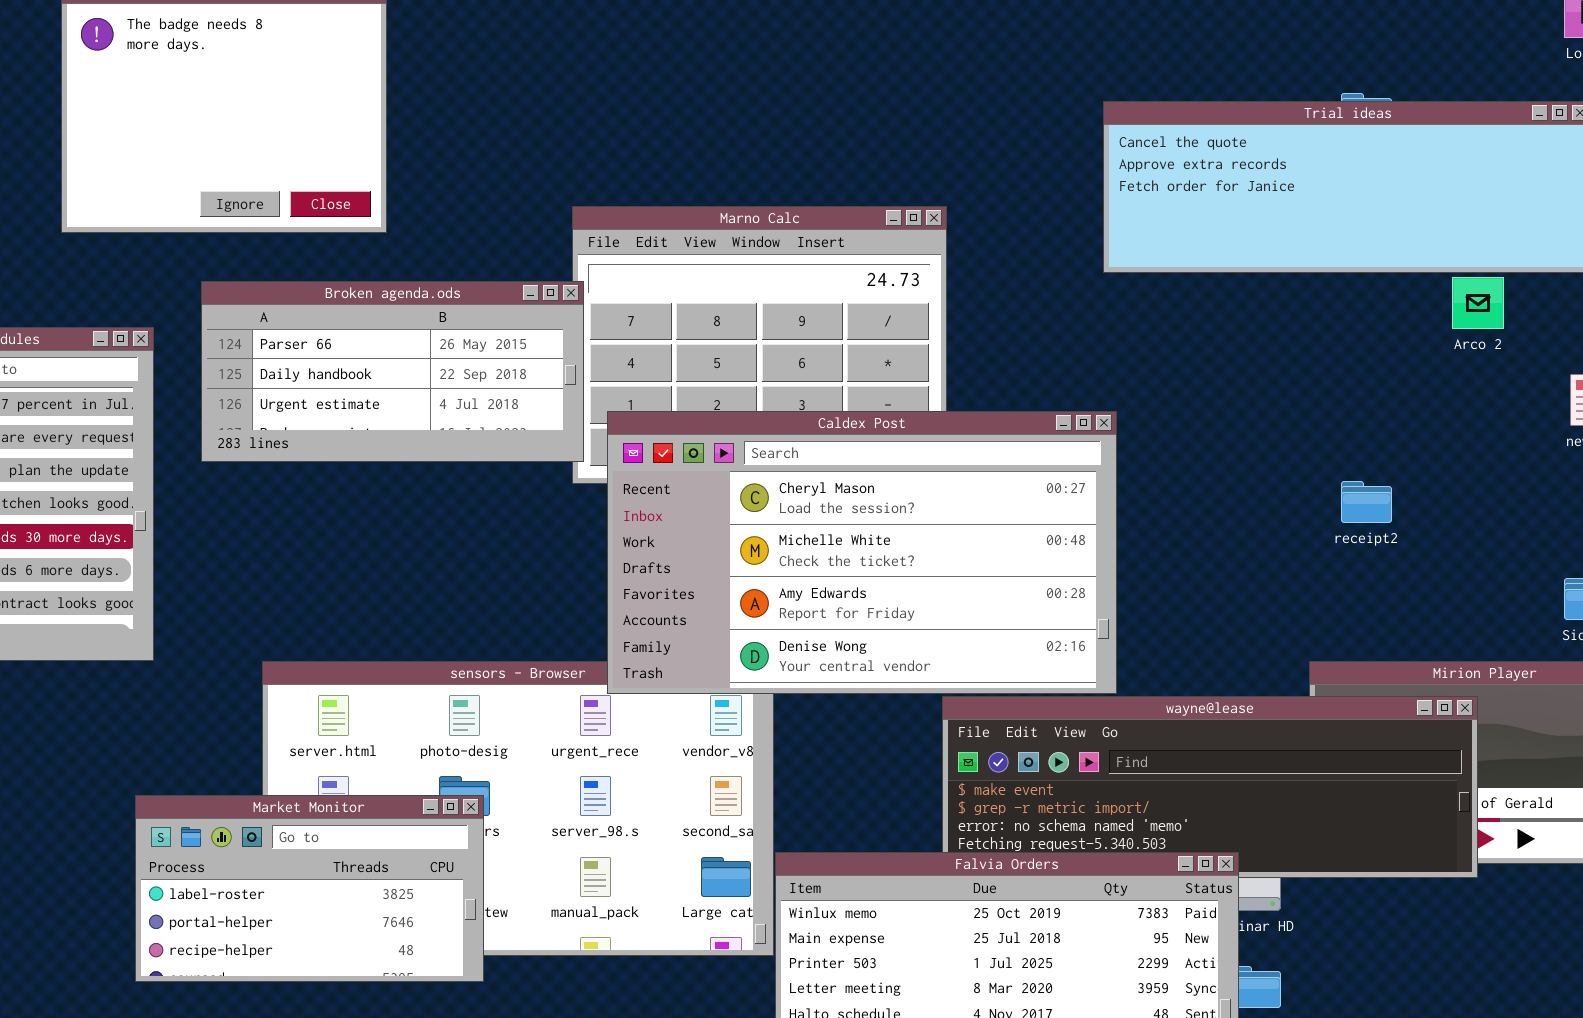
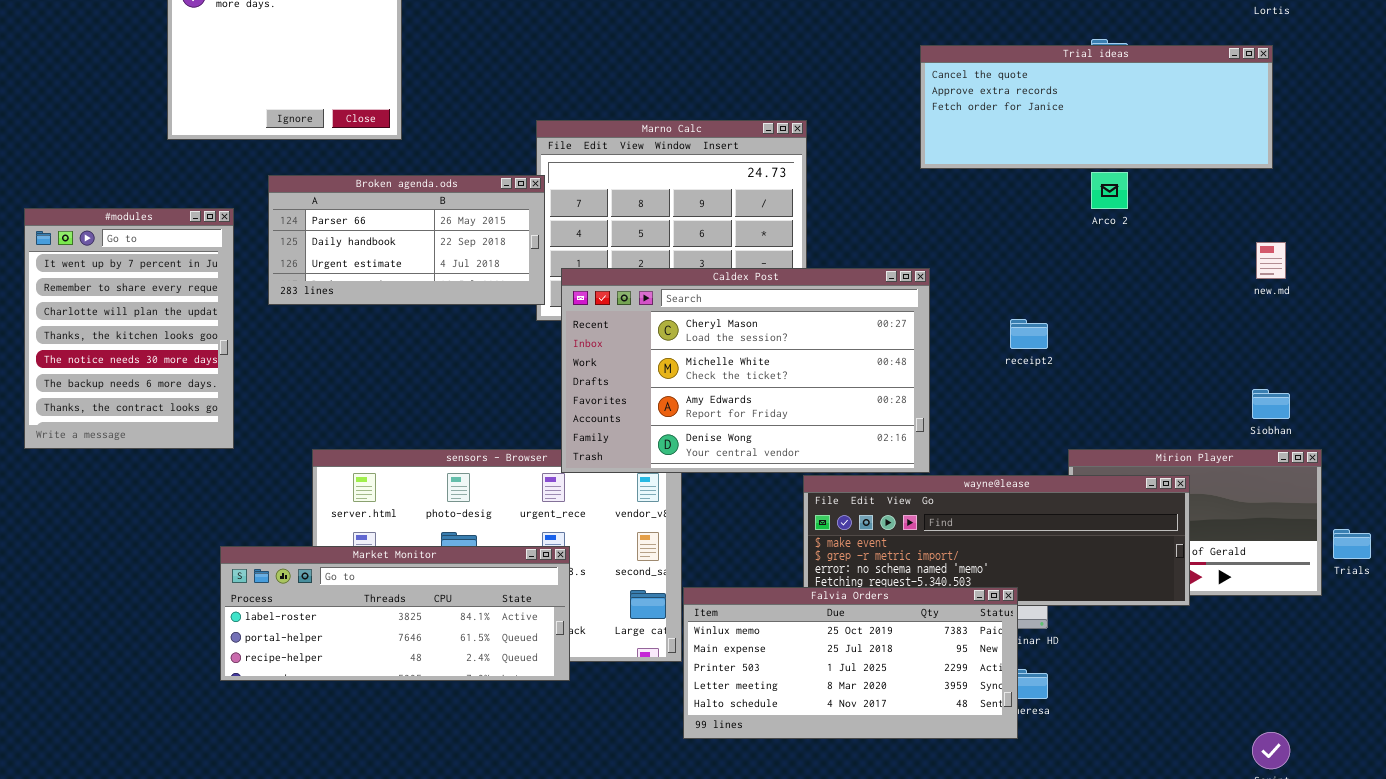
Arco 2: [1452,277,1504,329] -> [1091,172,1128,209], moved
receipt2: [1341,481,1392,523] -> [1010,319,1048,349], moved
Market Monitor: [135,795,484,982] -> [220,546,570,681], resized

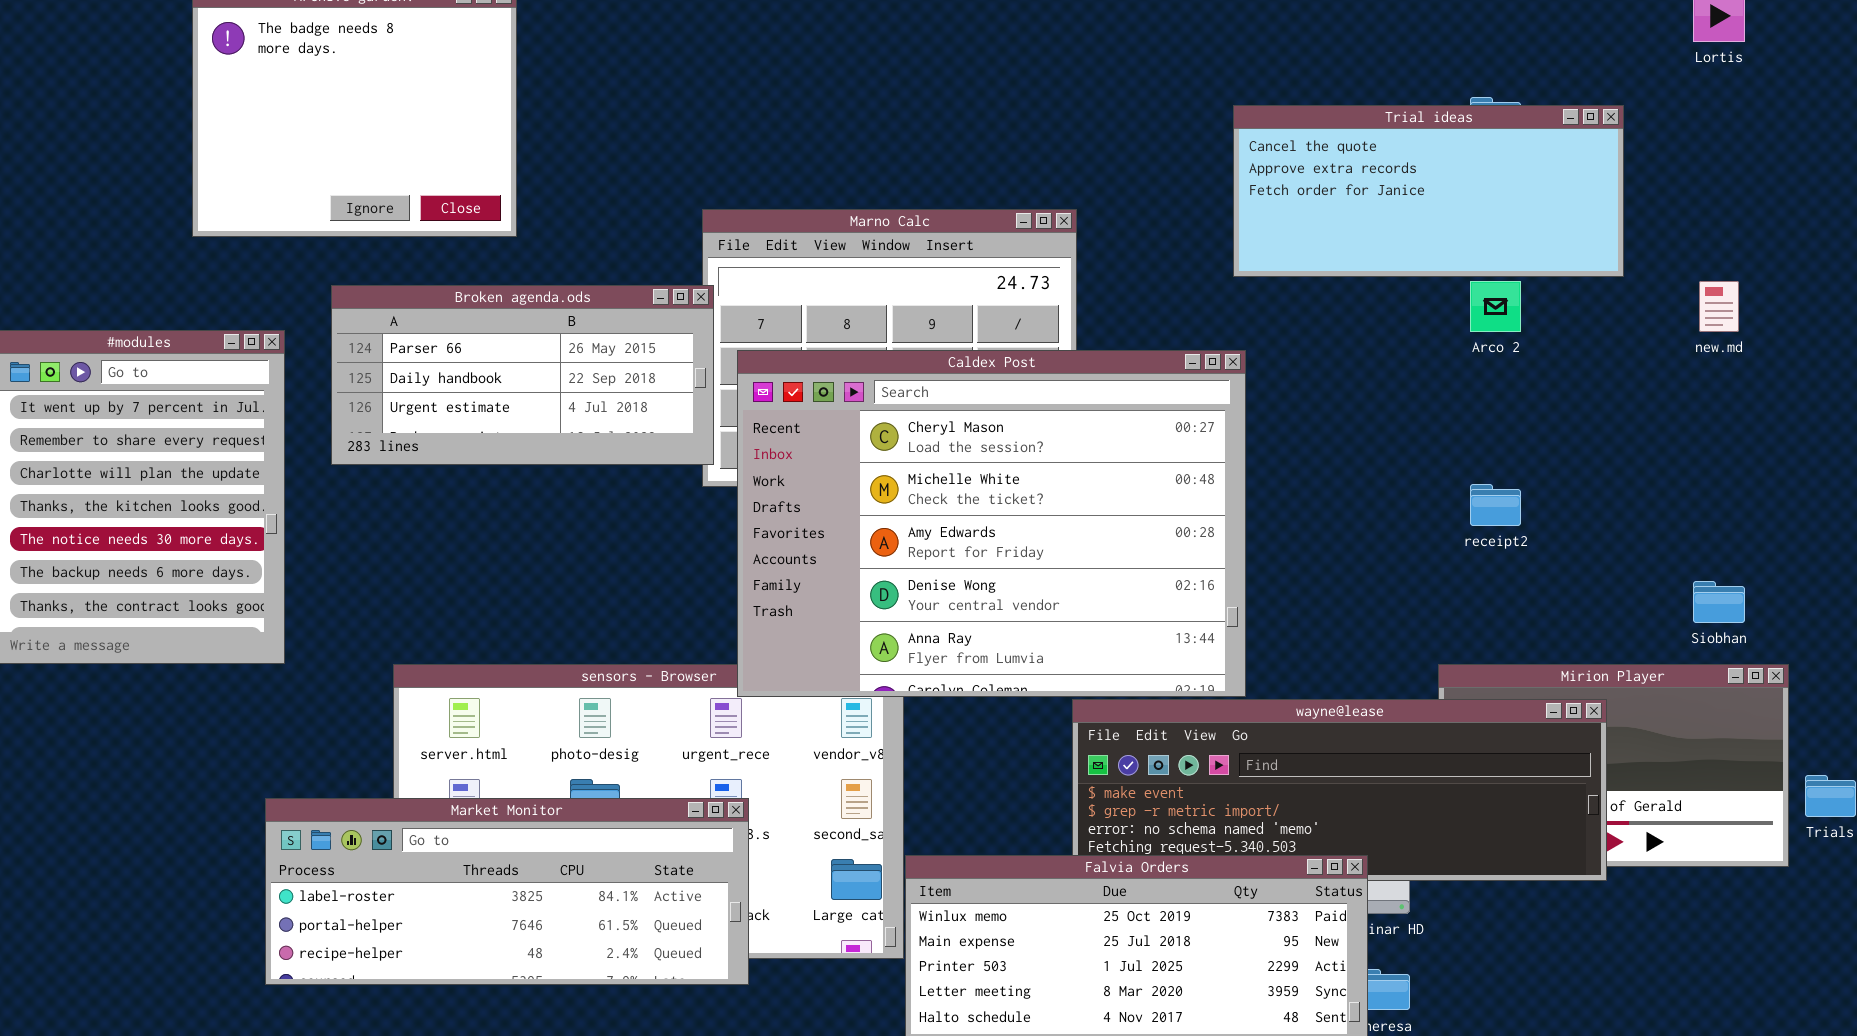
Trial ideas: [920,45,1273,169] -> [1233,105,1624,277], resized
new.md: [1256,242,1286,279] -> [1699,281,1739,332], moved
Caldex Post: [561,268,930,473] -> [737,350,1246,697], resized
receipt2: [1010,319,1048,349] -> [1470,484,1521,526], moved

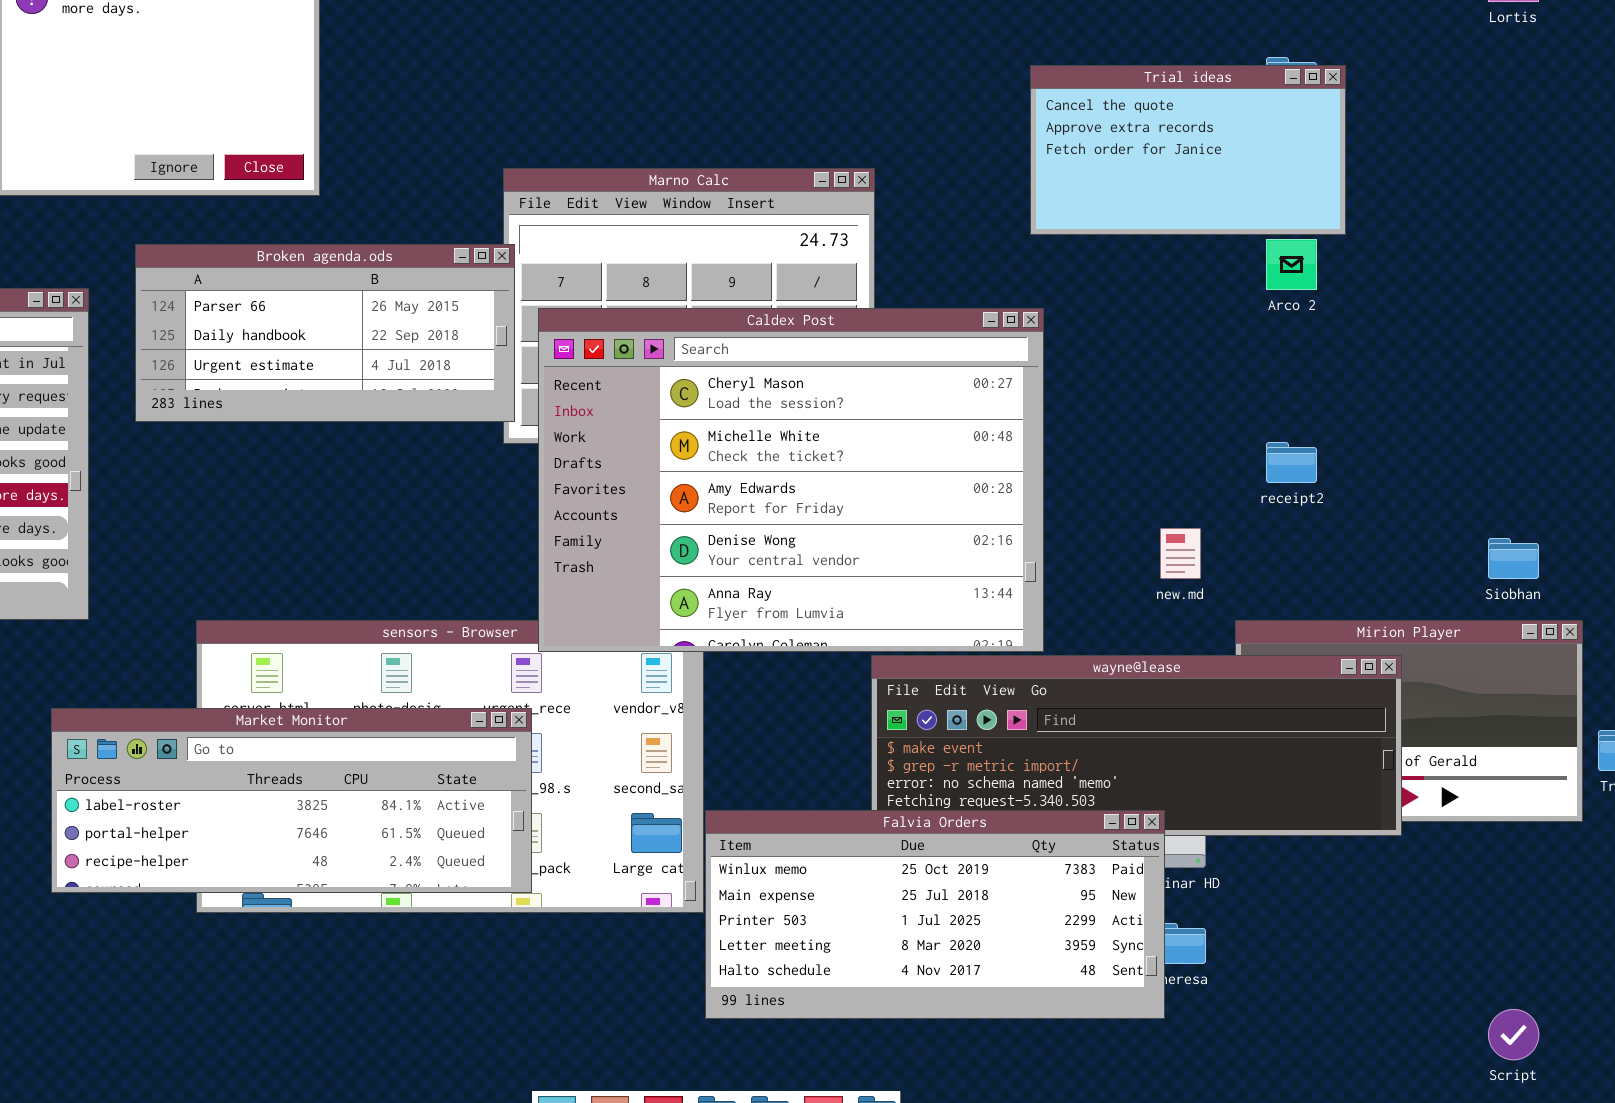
Trial ideas: [1233,105,1624,277] -> [1030,65,1346,235], resized
new.md: [1699,281,1739,332] -> [1160,528,1201,579], moved
Market Monitor: [265,798,749,985] -> [51,708,532,893], moved

